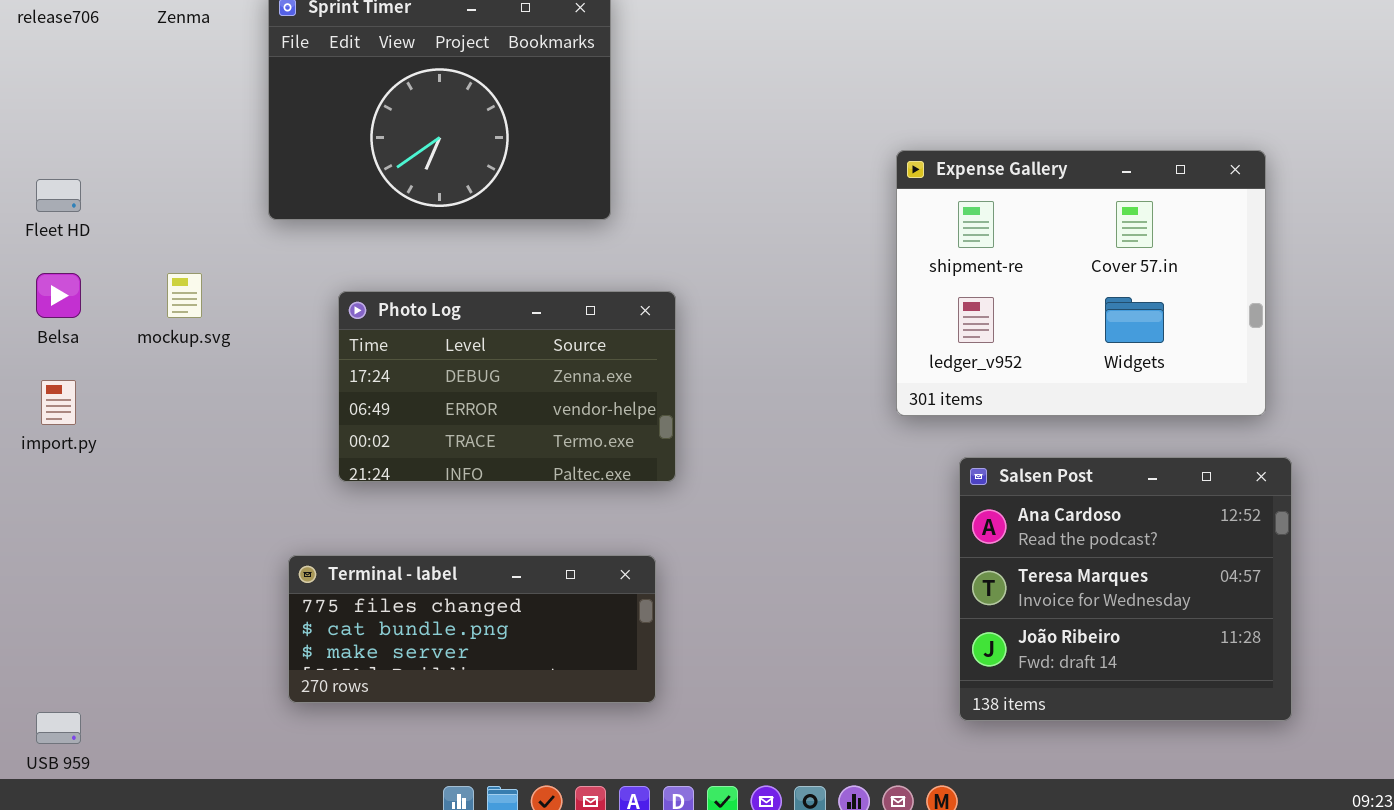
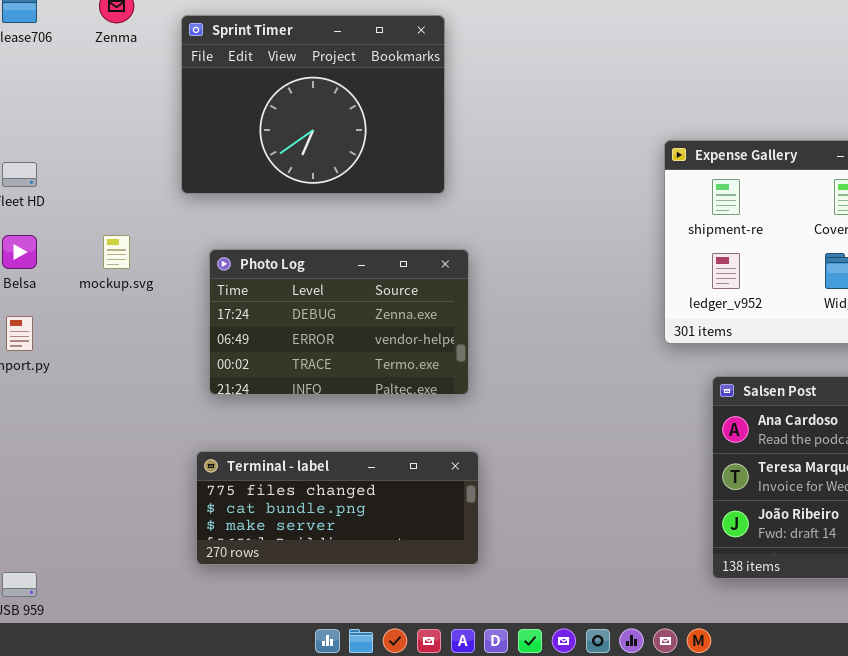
Photo Log: [338,291,676,482] -> [209,249,469,395], moved

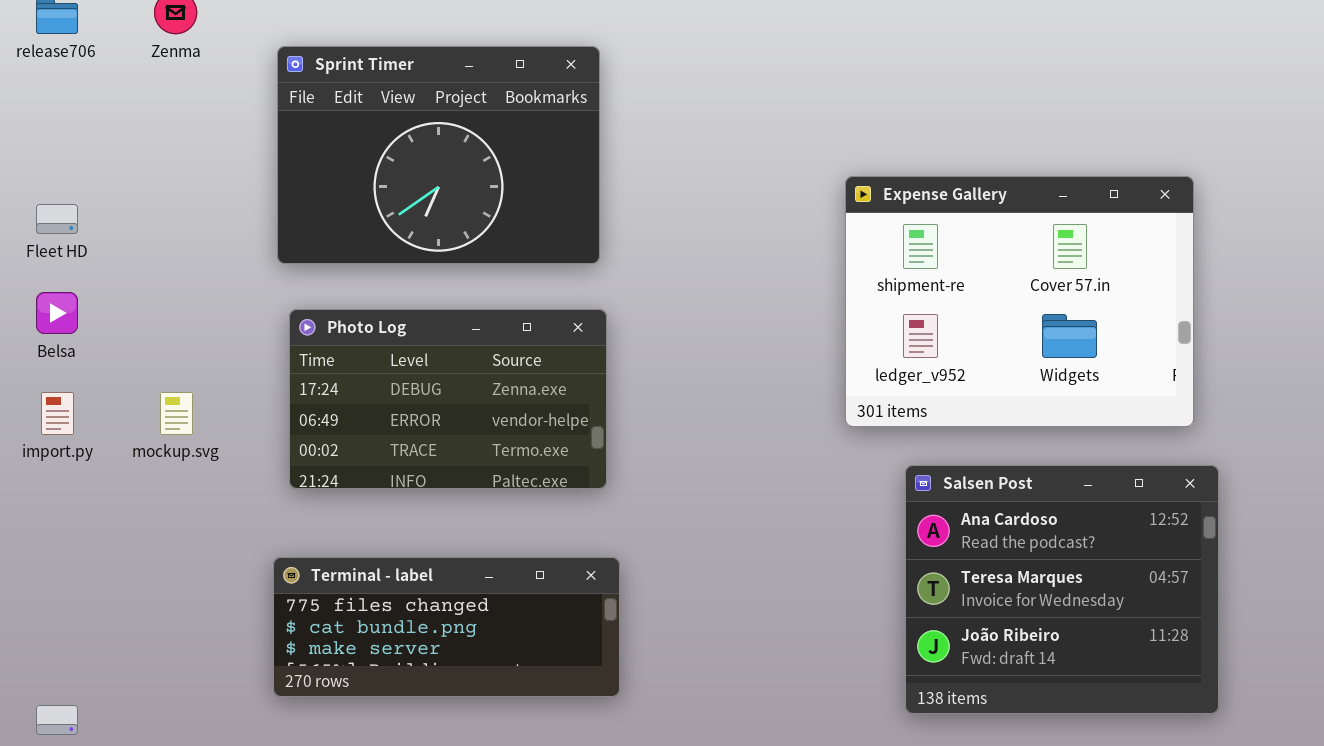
Sprint Timer: [181,15,445,194] -> [277,46,600,264], moved
mockup.svg: [103,235,130,269] -> [160,392,193,435], moved

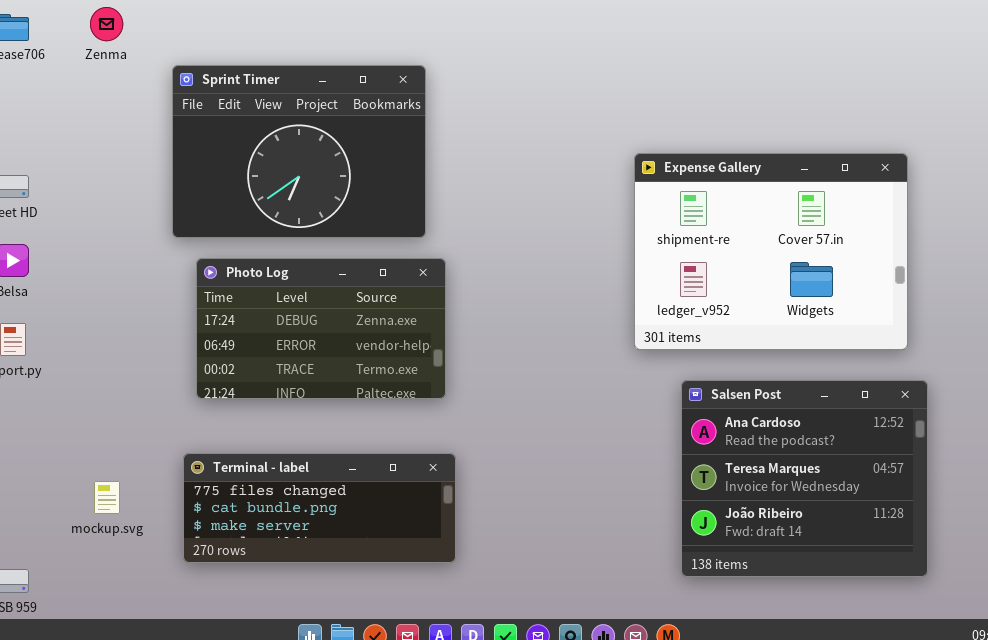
Sprint Timer: [277,46,600,264] -> [172,65,426,238], moved
mockup.svg: [160,392,193,435] -> [94,481,120,514], moved

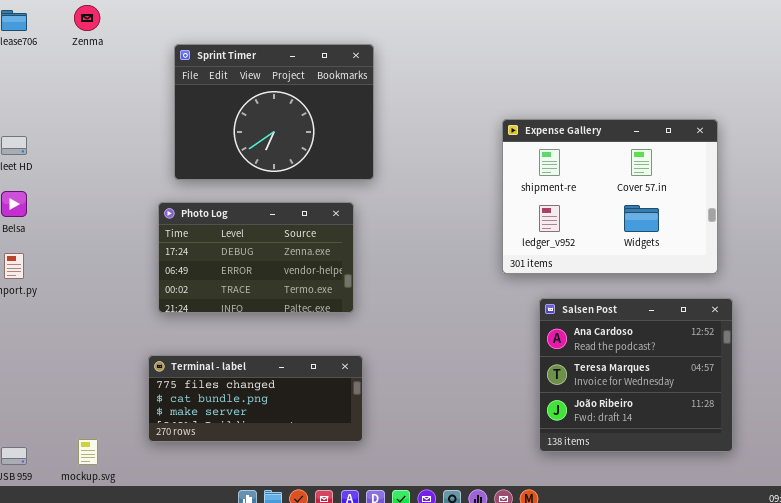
Sprint Timer: [172,65,426,238] -> [174,44,374,180], moved
mockup.svg: [94,481,120,514] -> [78,439,98,465], moved

